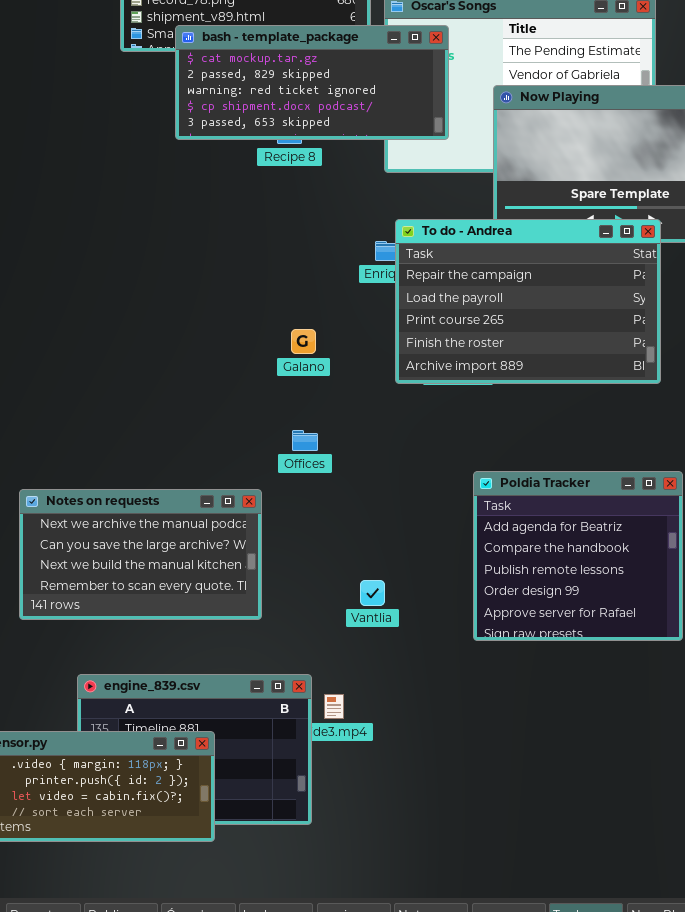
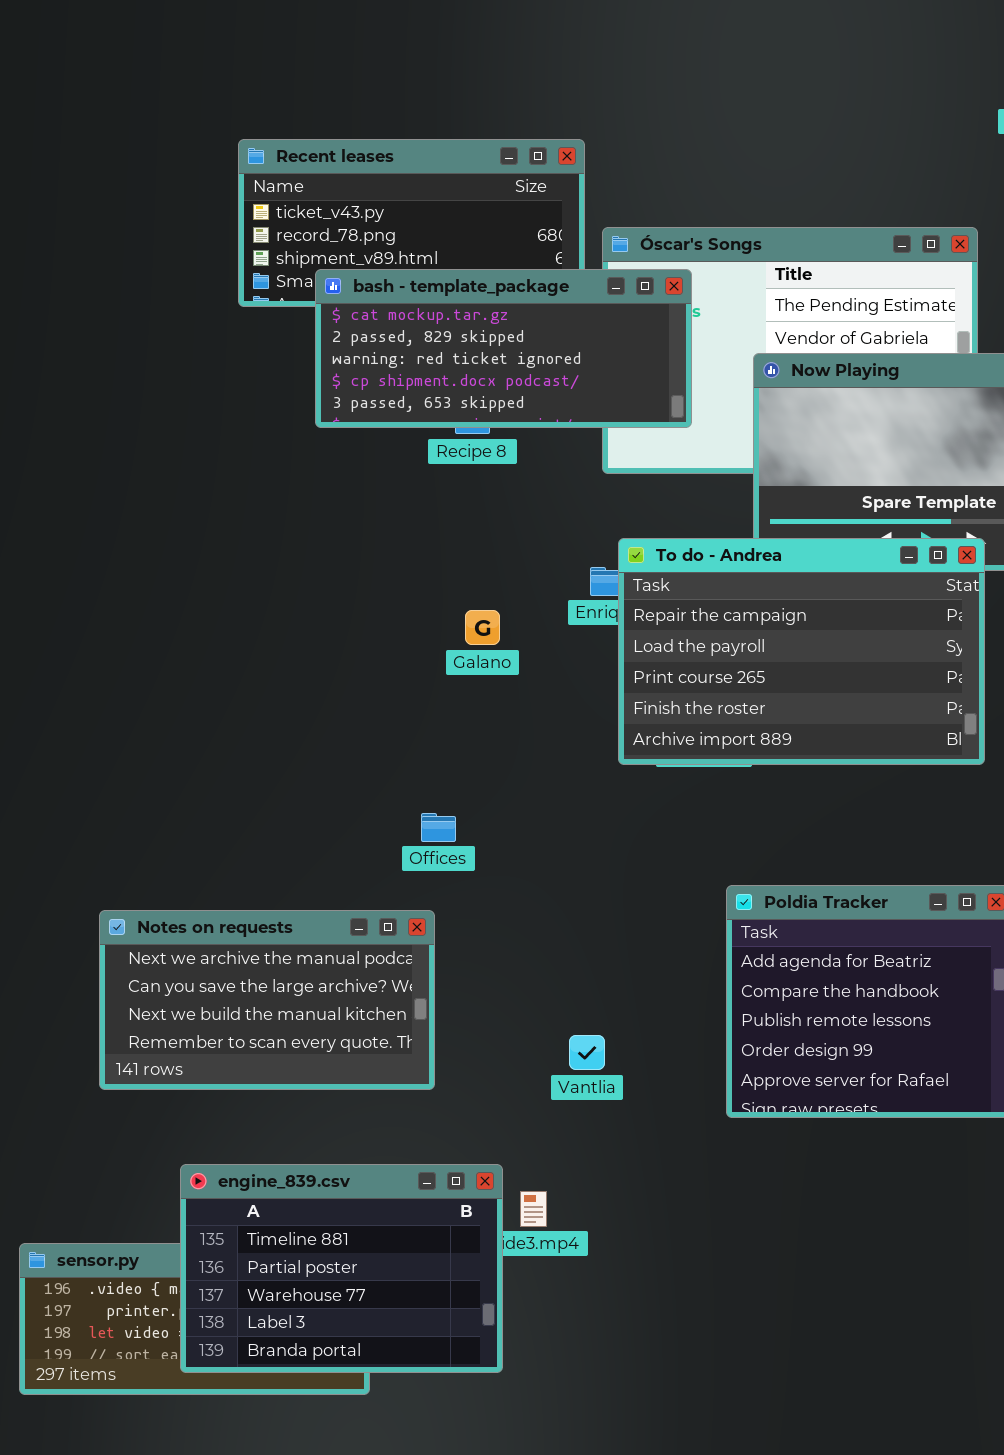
Galano: [291,329,316,354] -> [465,610,500,645], moved
Offices: [292,430,318,451] -> [421,813,456,842], moved
engine_839.csv: [77,674,312,825] -> [180,1164,503,1373], raised

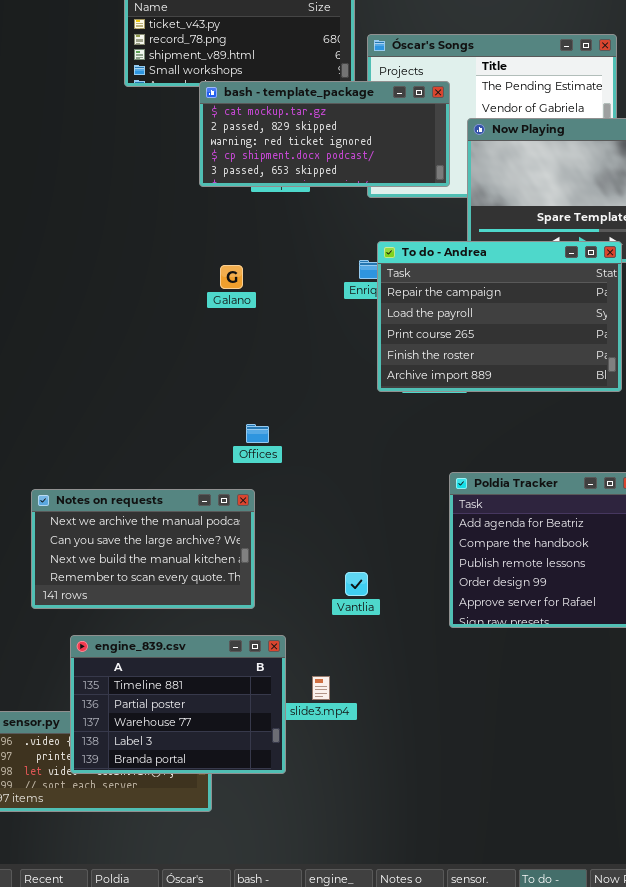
bash - template_package: [315,269,692,428] -> [199,81,450,187], moved
Galano: [465,610,500,645] -> [220,265,243,289], moved
engine_839.csv: [180,1164,503,1373] -> [70,635,286,774], moved

